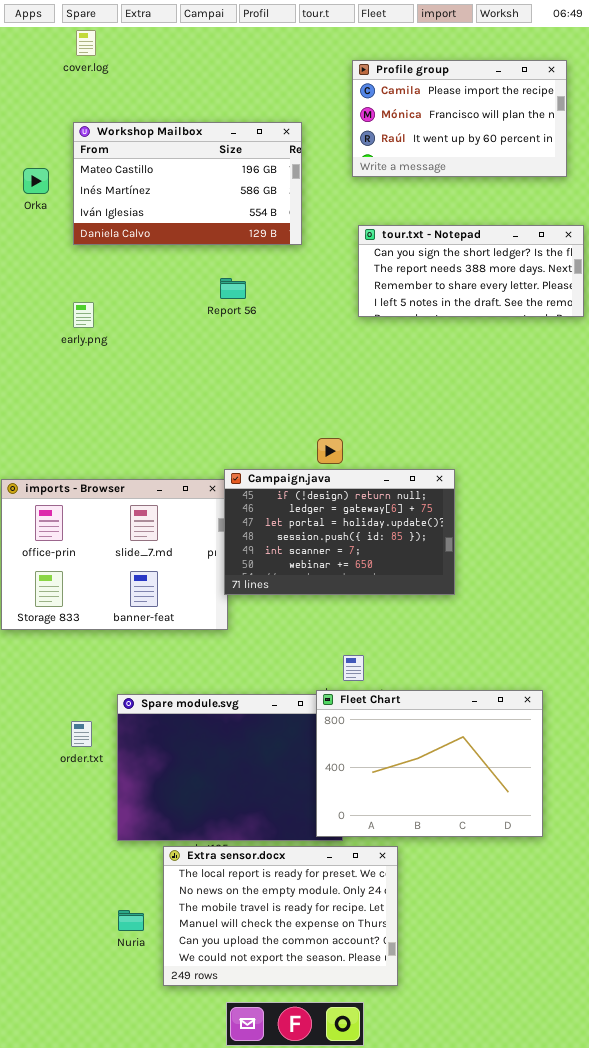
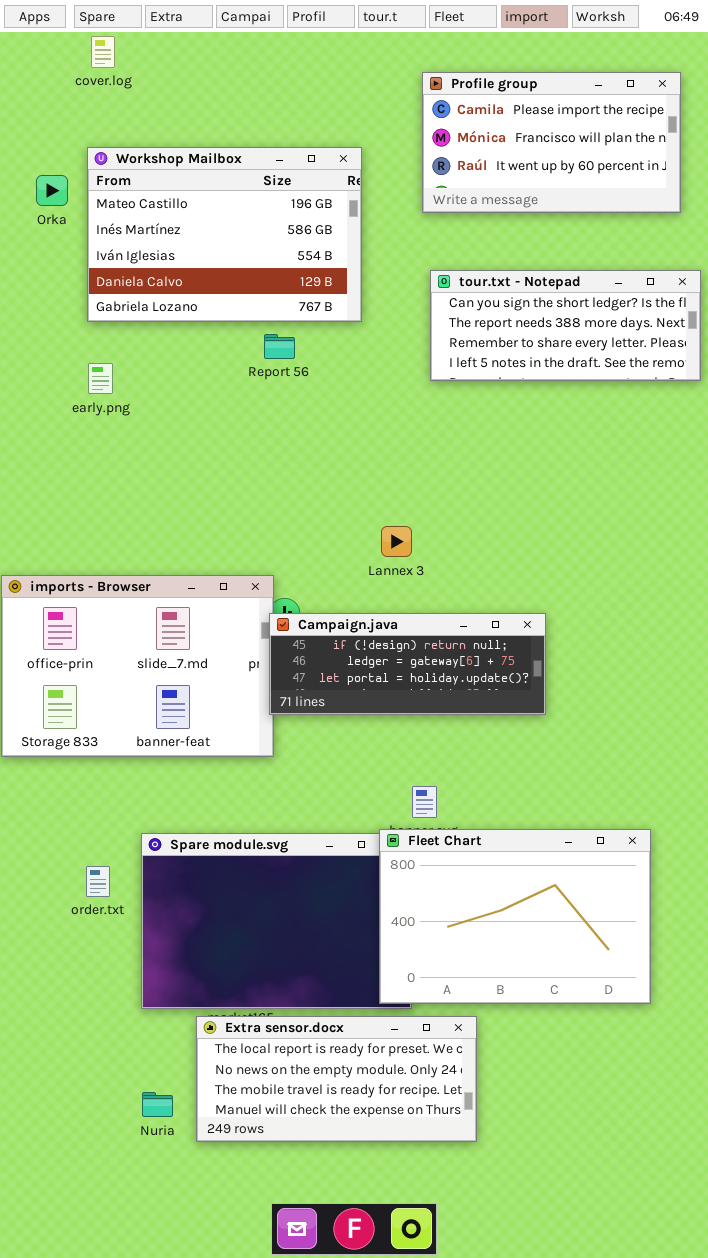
Workshop Mailbox: [73,122,302,245] -> [87,147,362,322], resized
Orka: [23,168,49,194] -> [36,175,68,206], moved
Campaign.java: [224,469,455,595] -> [269,613,546,715], resized
Extra sensor.docx: [163,846,398,986] -> [196,1016,477,1142], resized

